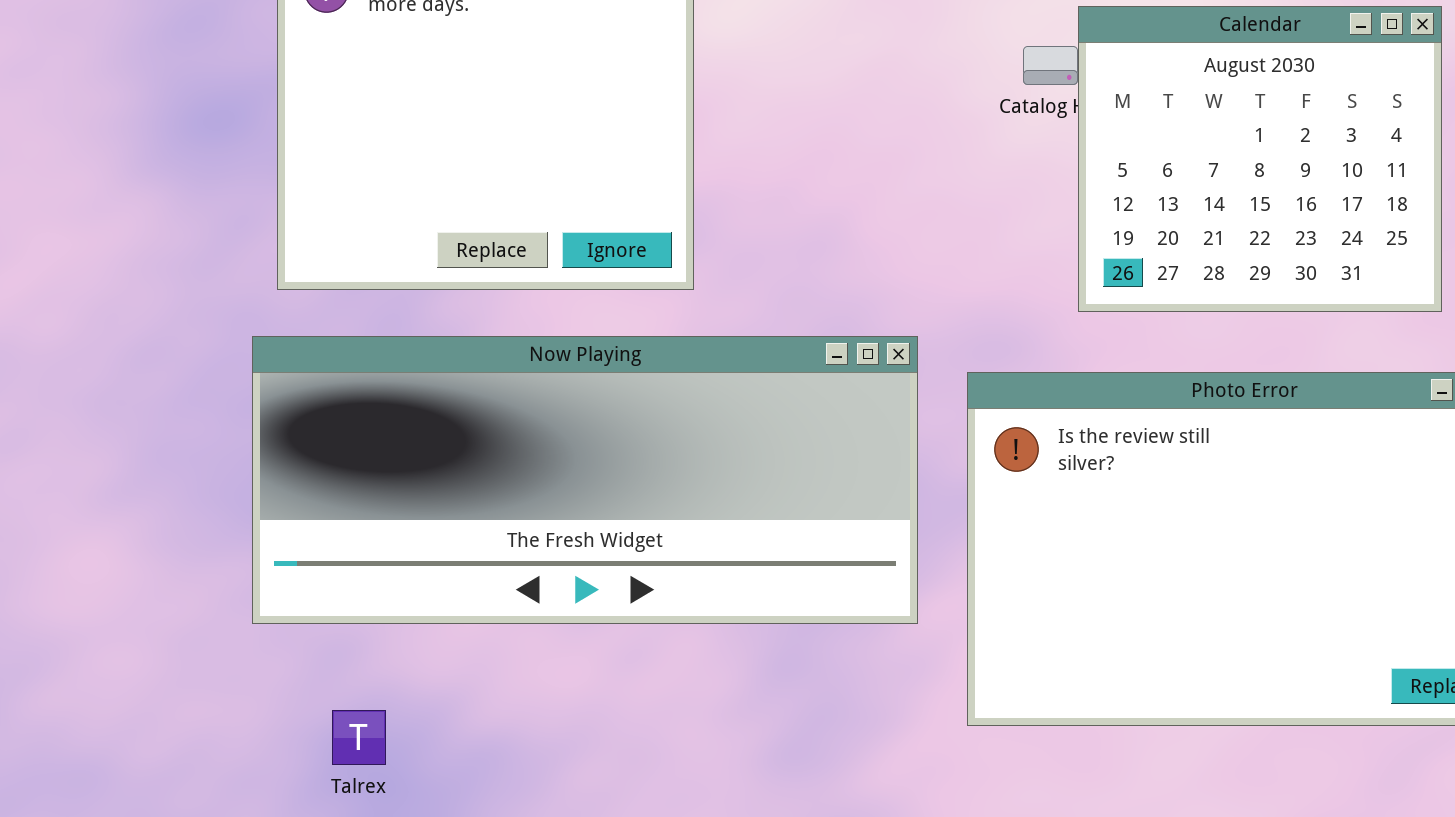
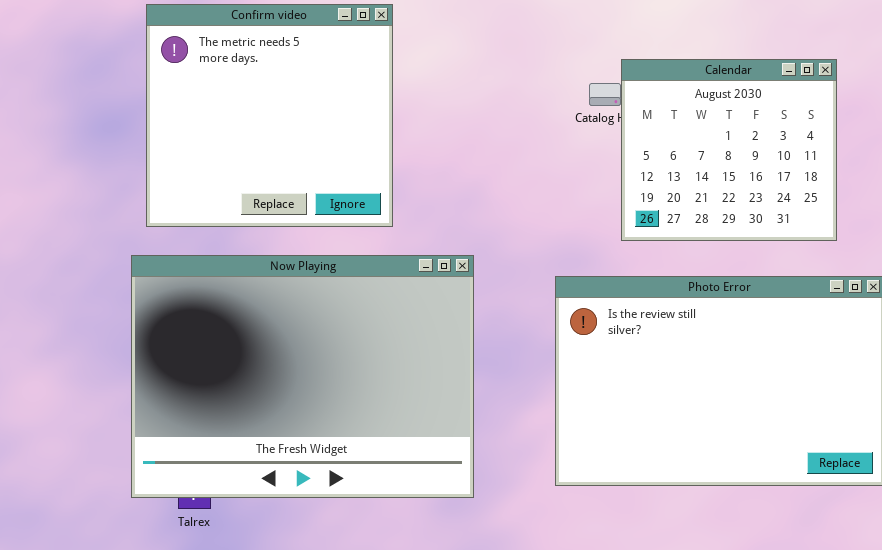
Now Playing: [252,336,918,624] -> [131,255,474,498], resized

